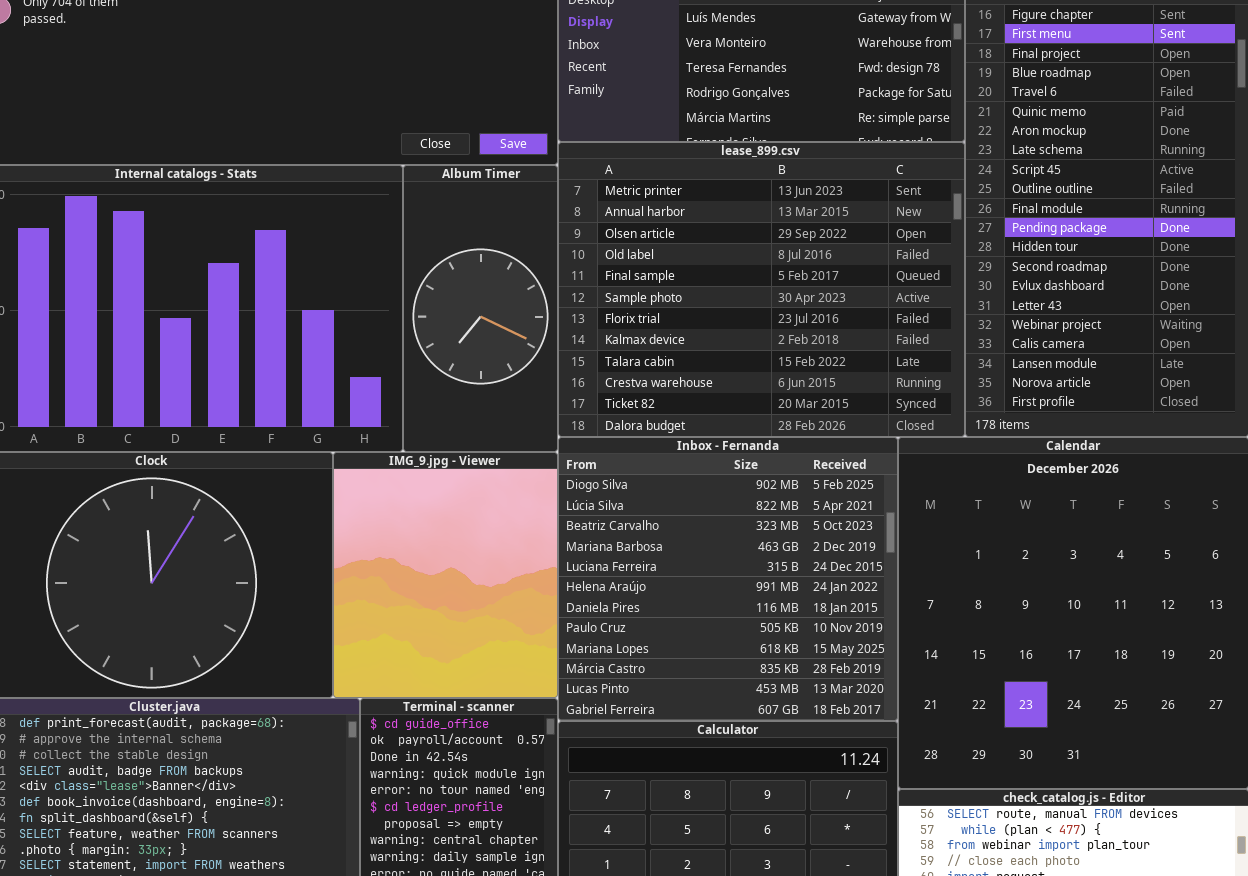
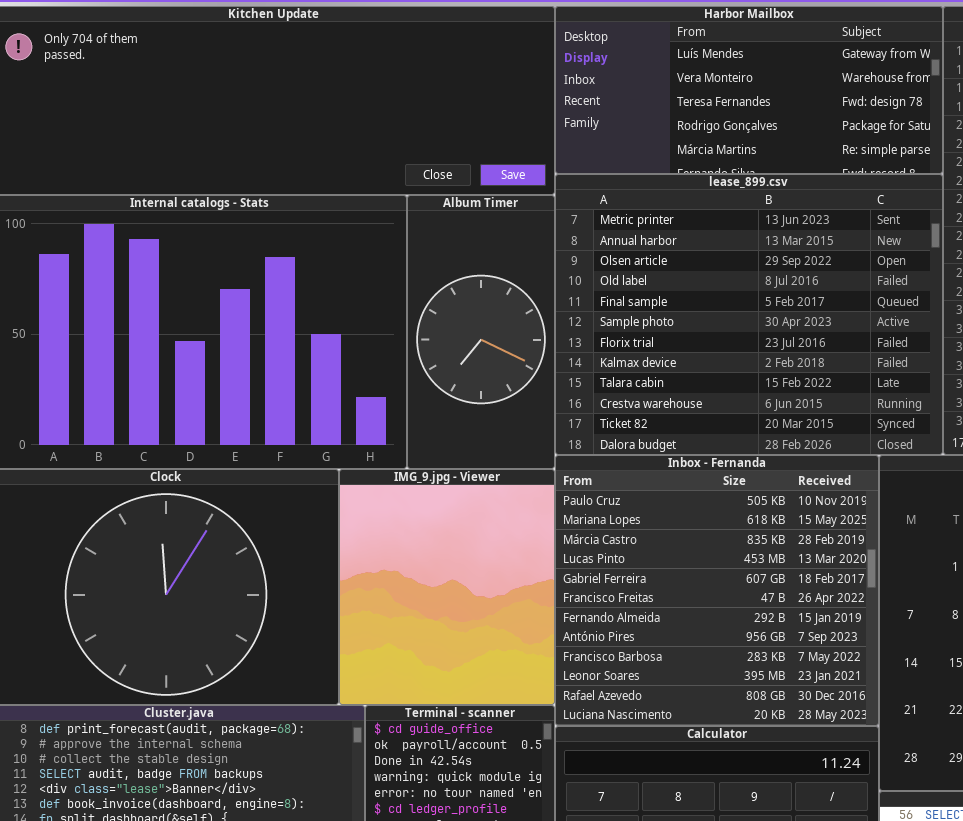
Inbox - Fernanda: [558,437,898,721] -> [555,455,879,726], scrolled down 7 rows

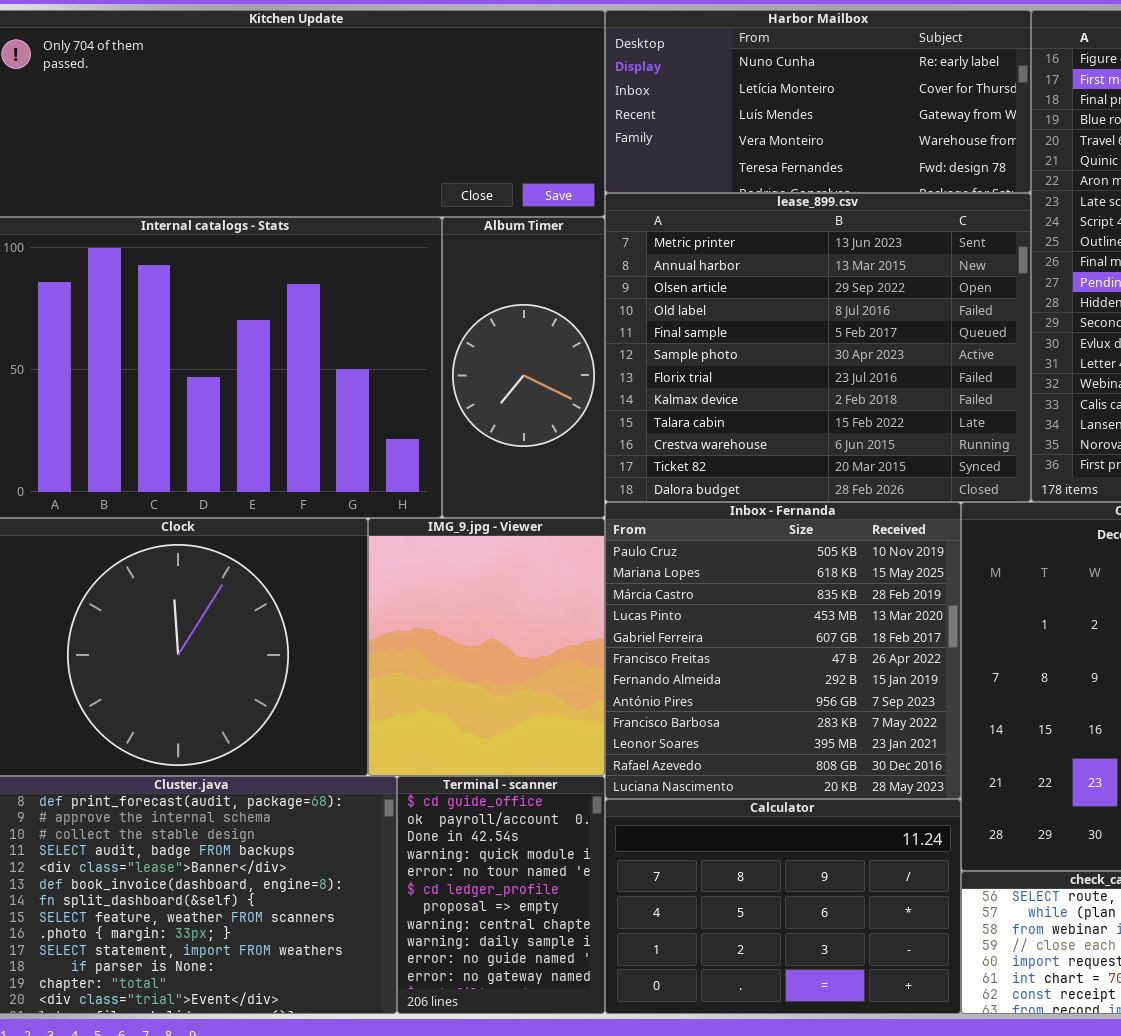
Harbor Mailbox: [555,6,943,174] -> [605,10,1031,193], scrolled up 2 rows

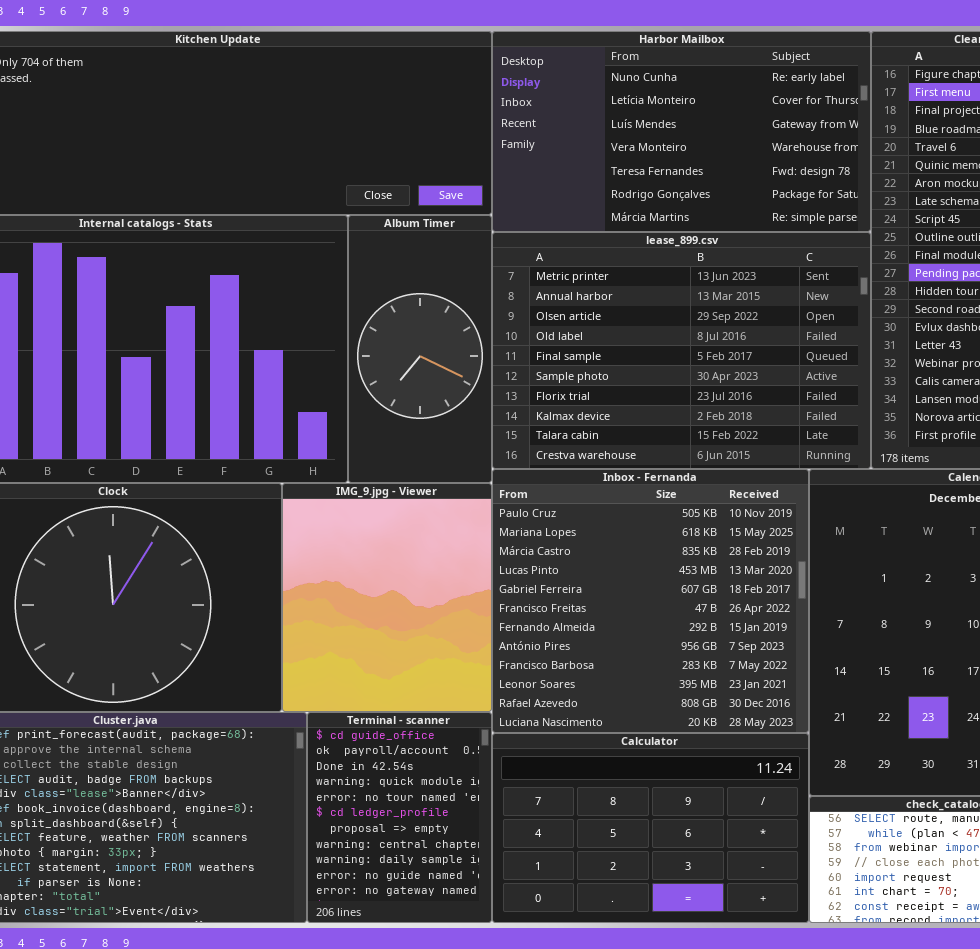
Harbor Mailbox: [605,10,1031,193] -> [492,31,871,232], resized
lease_899.csv: [605,193,1031,502] -> [492,232,871,469], resized

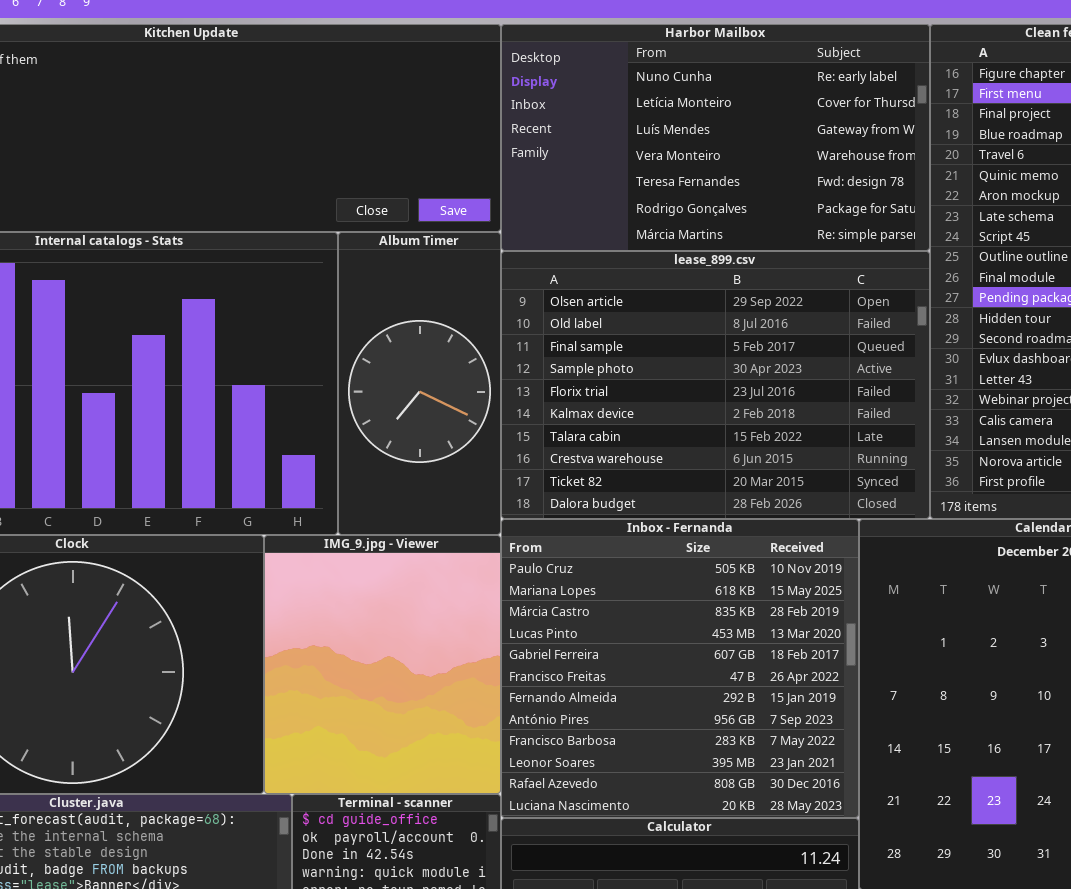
lease_899.csv: [492,232,871,469] -> [501,251,930,519], scrolled down 2 rows

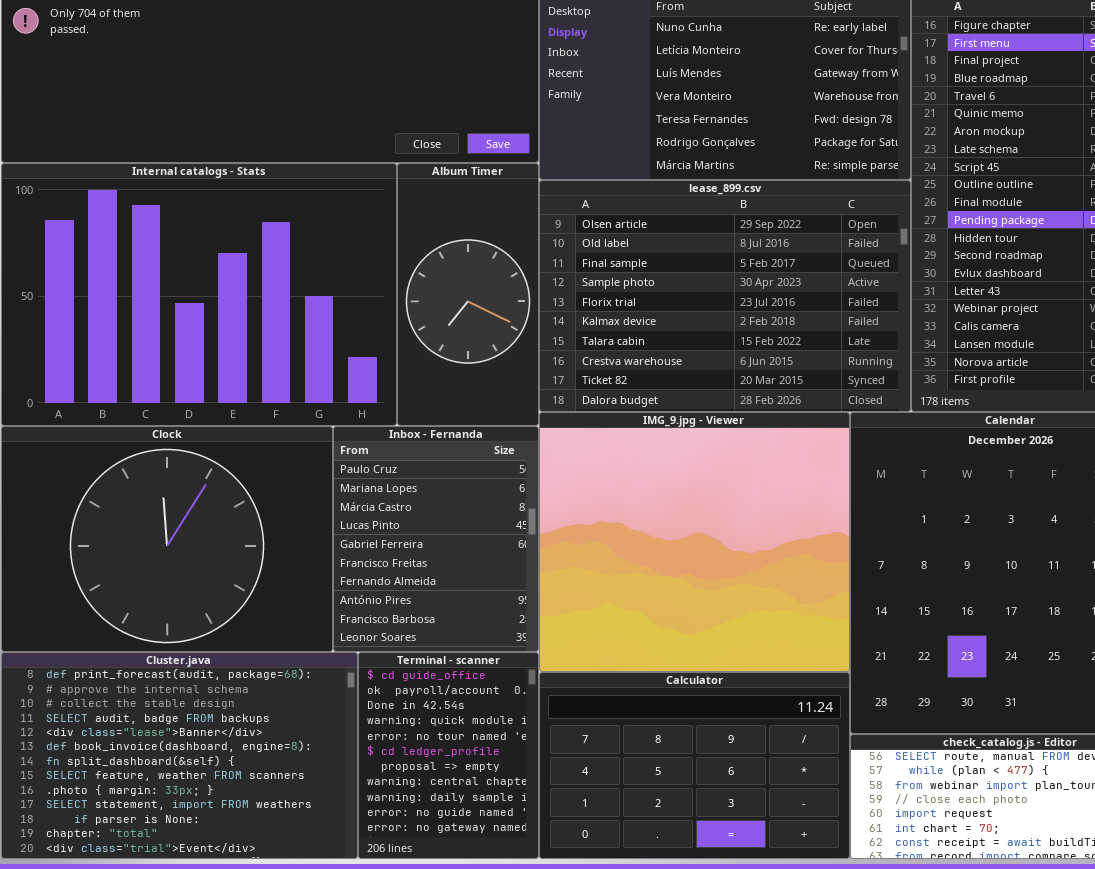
Inbox - Fernanda: [501,519,859,818] -> [333,426,539,652], moved, resized
IMG_9.jpg - Viewer: [264,535,501,794] -> [539,412,850,672], moved, resized

